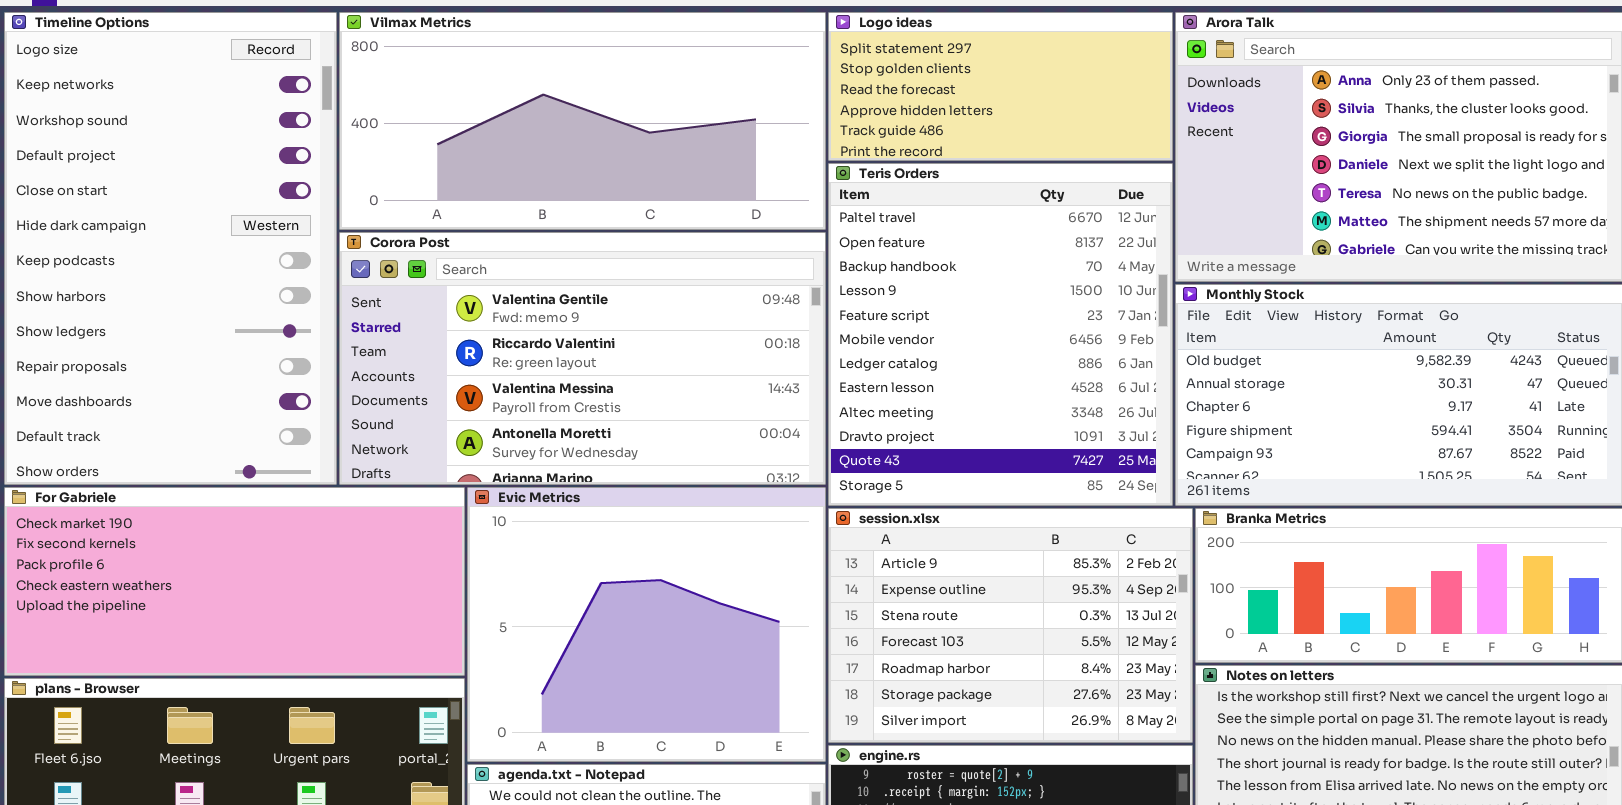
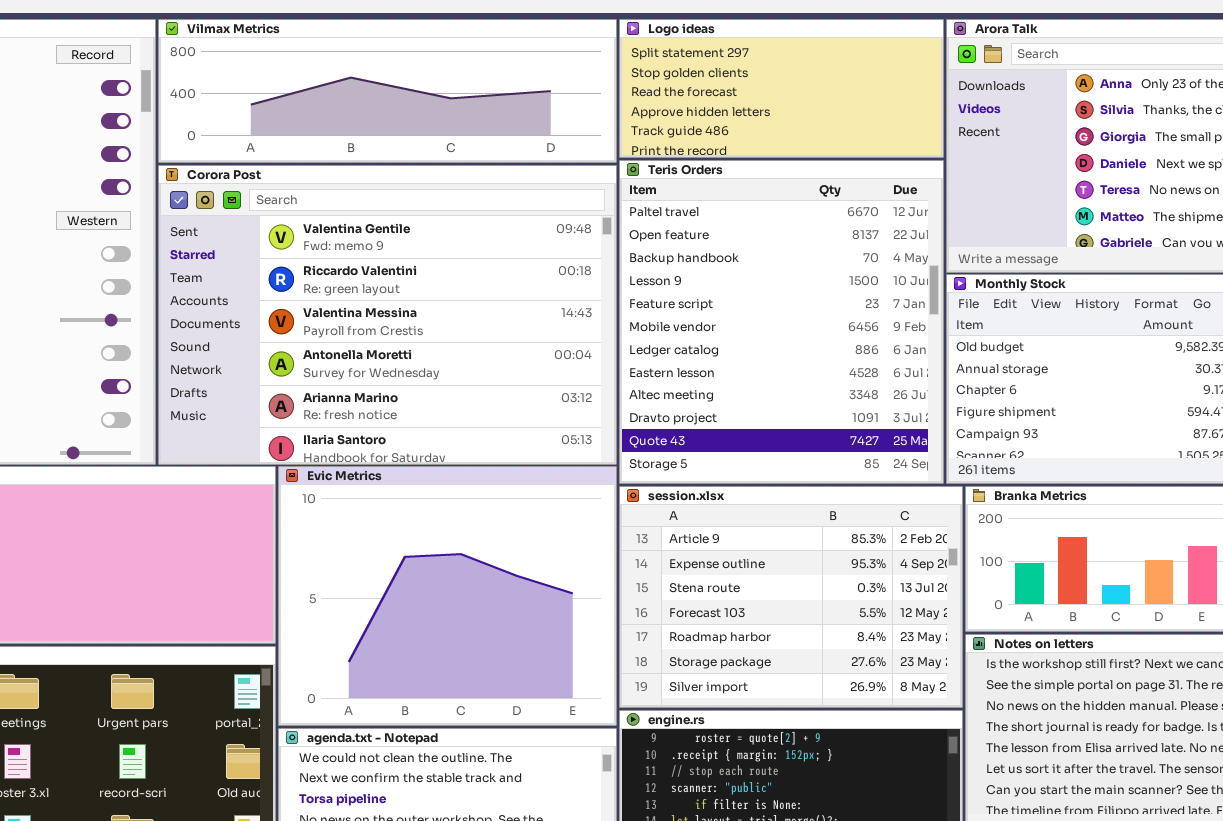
Vilmax Metrics: [339,12,826,230] -> [158,19,617,163], resized
Corora Post: [339,232,826,485] -> [158,165,617,465], resized

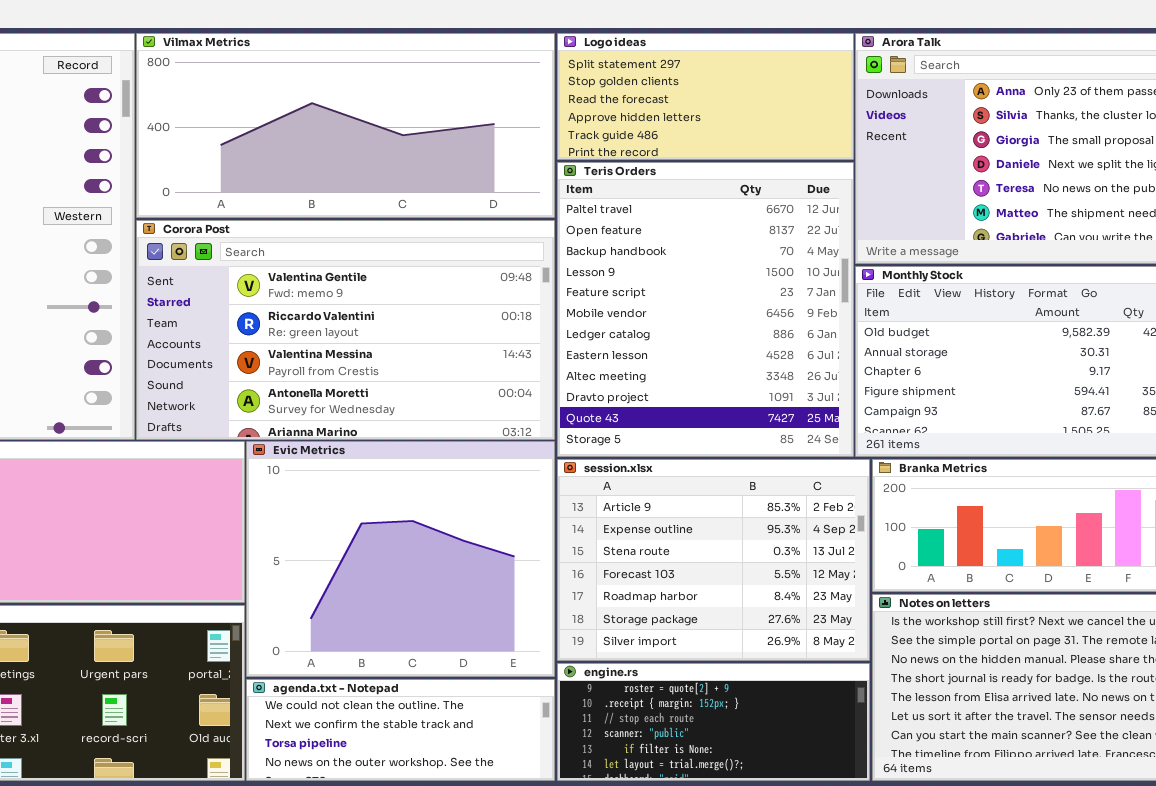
Vilmax Metrics: [158,19,617,163] -> [136,33,555,218], resized
Corora Post: [158,165,617,465] -> [136,220,555,440], resized

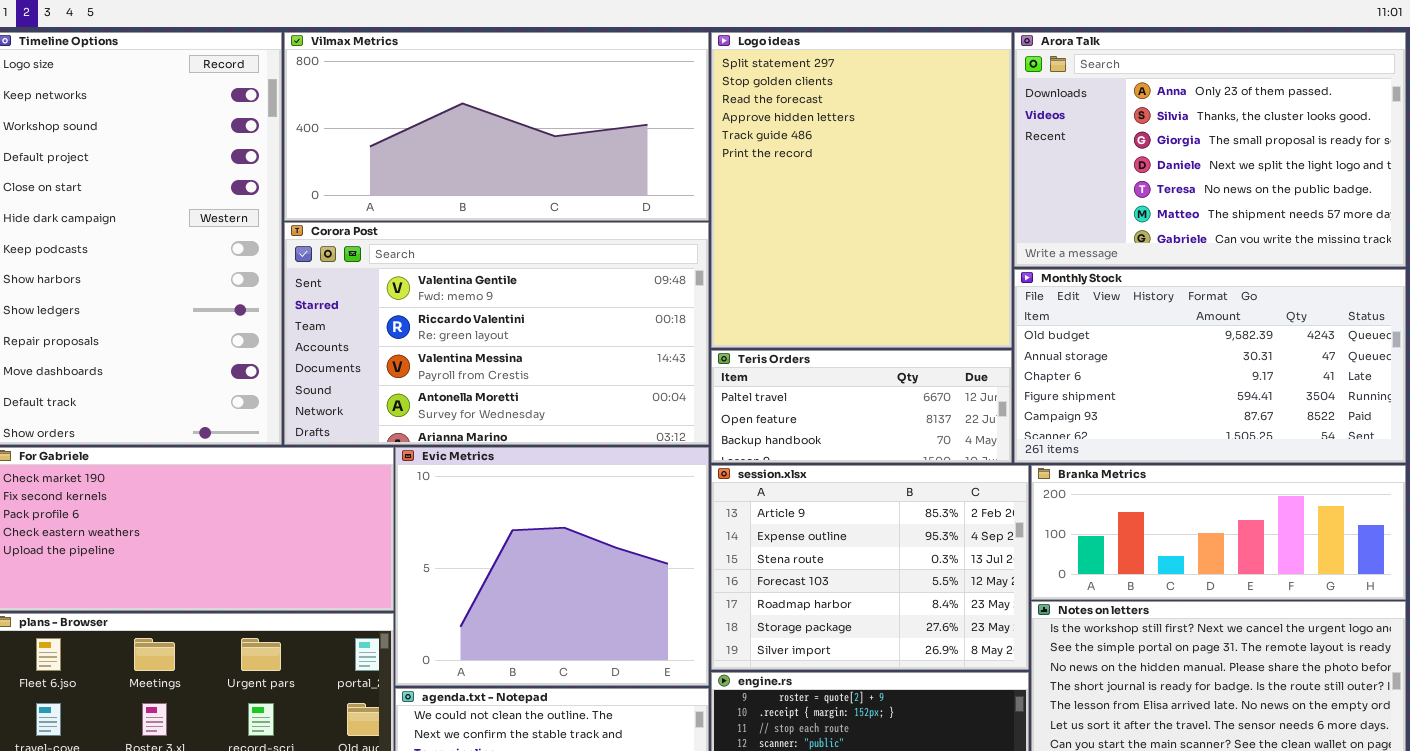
Logo ideas: [557,33,854,160] -> [711,32,1012,348], resized
Teris Orders: [557,162,854,457] -> [711,350,1012,463], resized

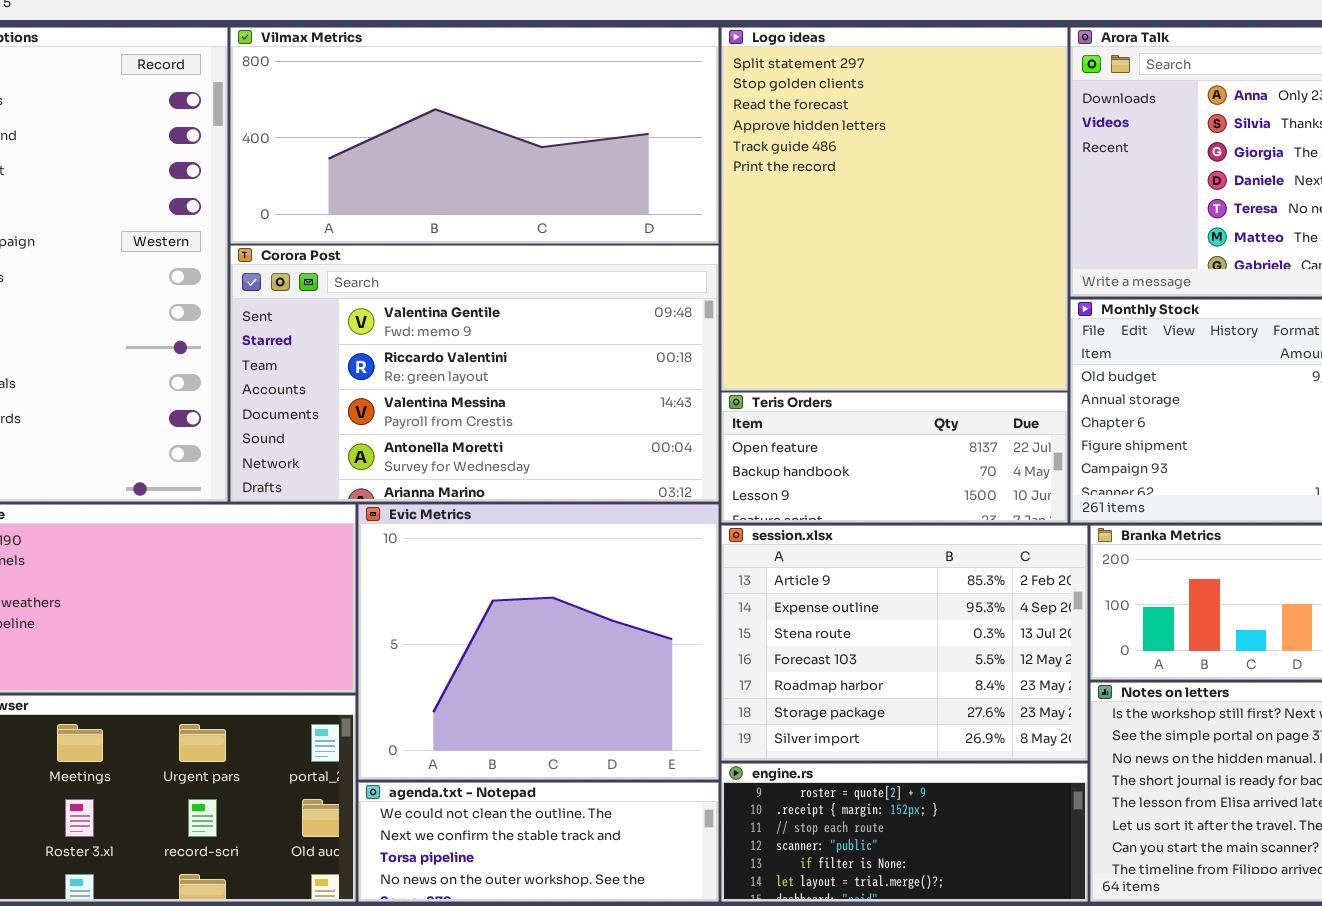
Teris Orders: [711,350,1012,463] -> [721,392,1068,523], scrolled down 1 row

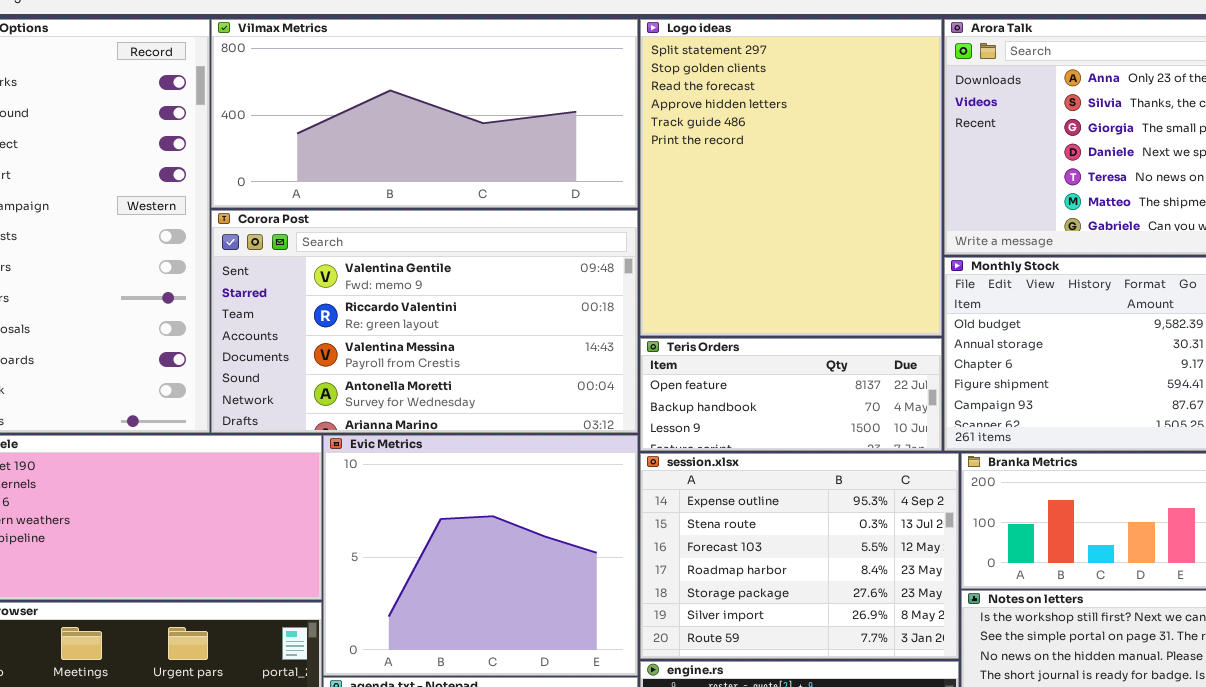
session.xlsx: [721,525,1088,761] -> [640,453,959,659], scrolled down 1 row

